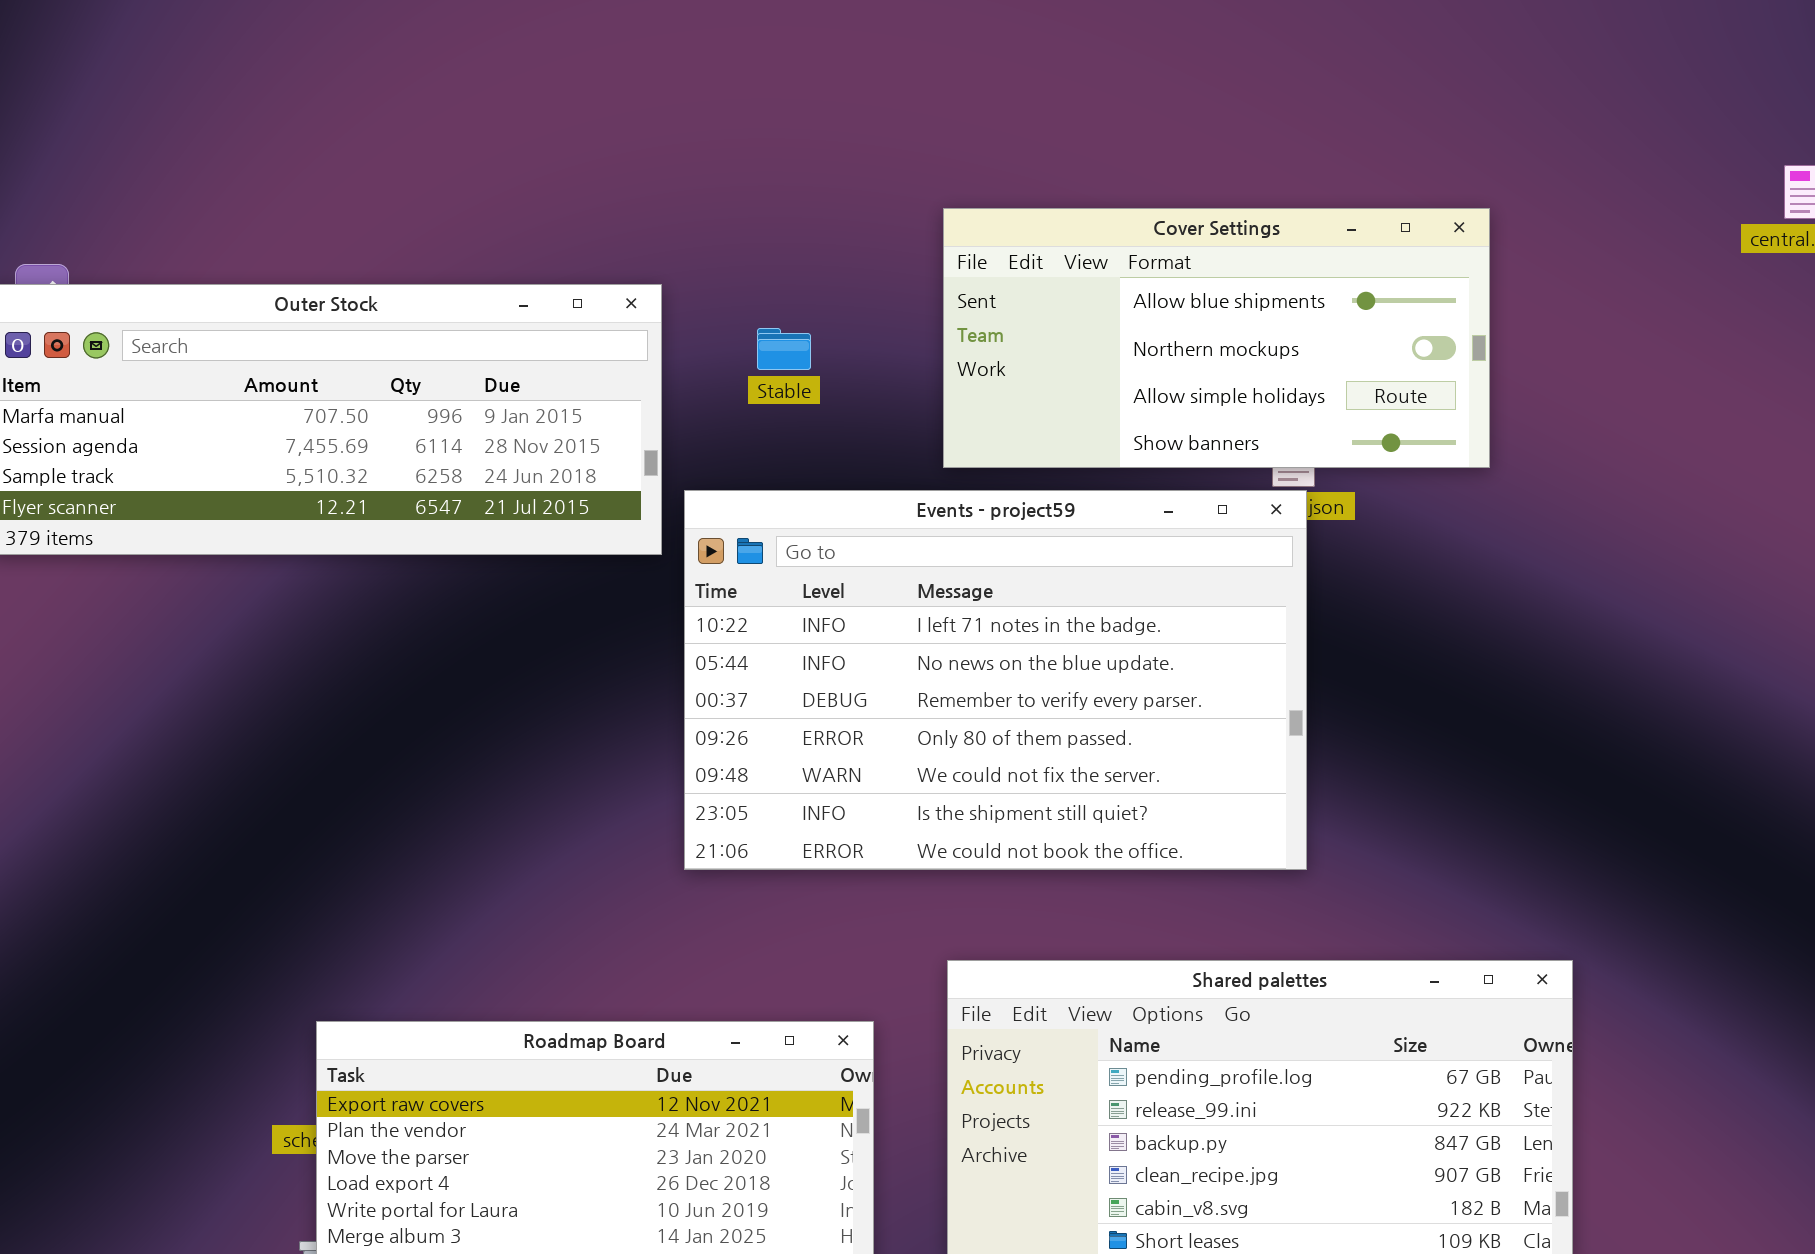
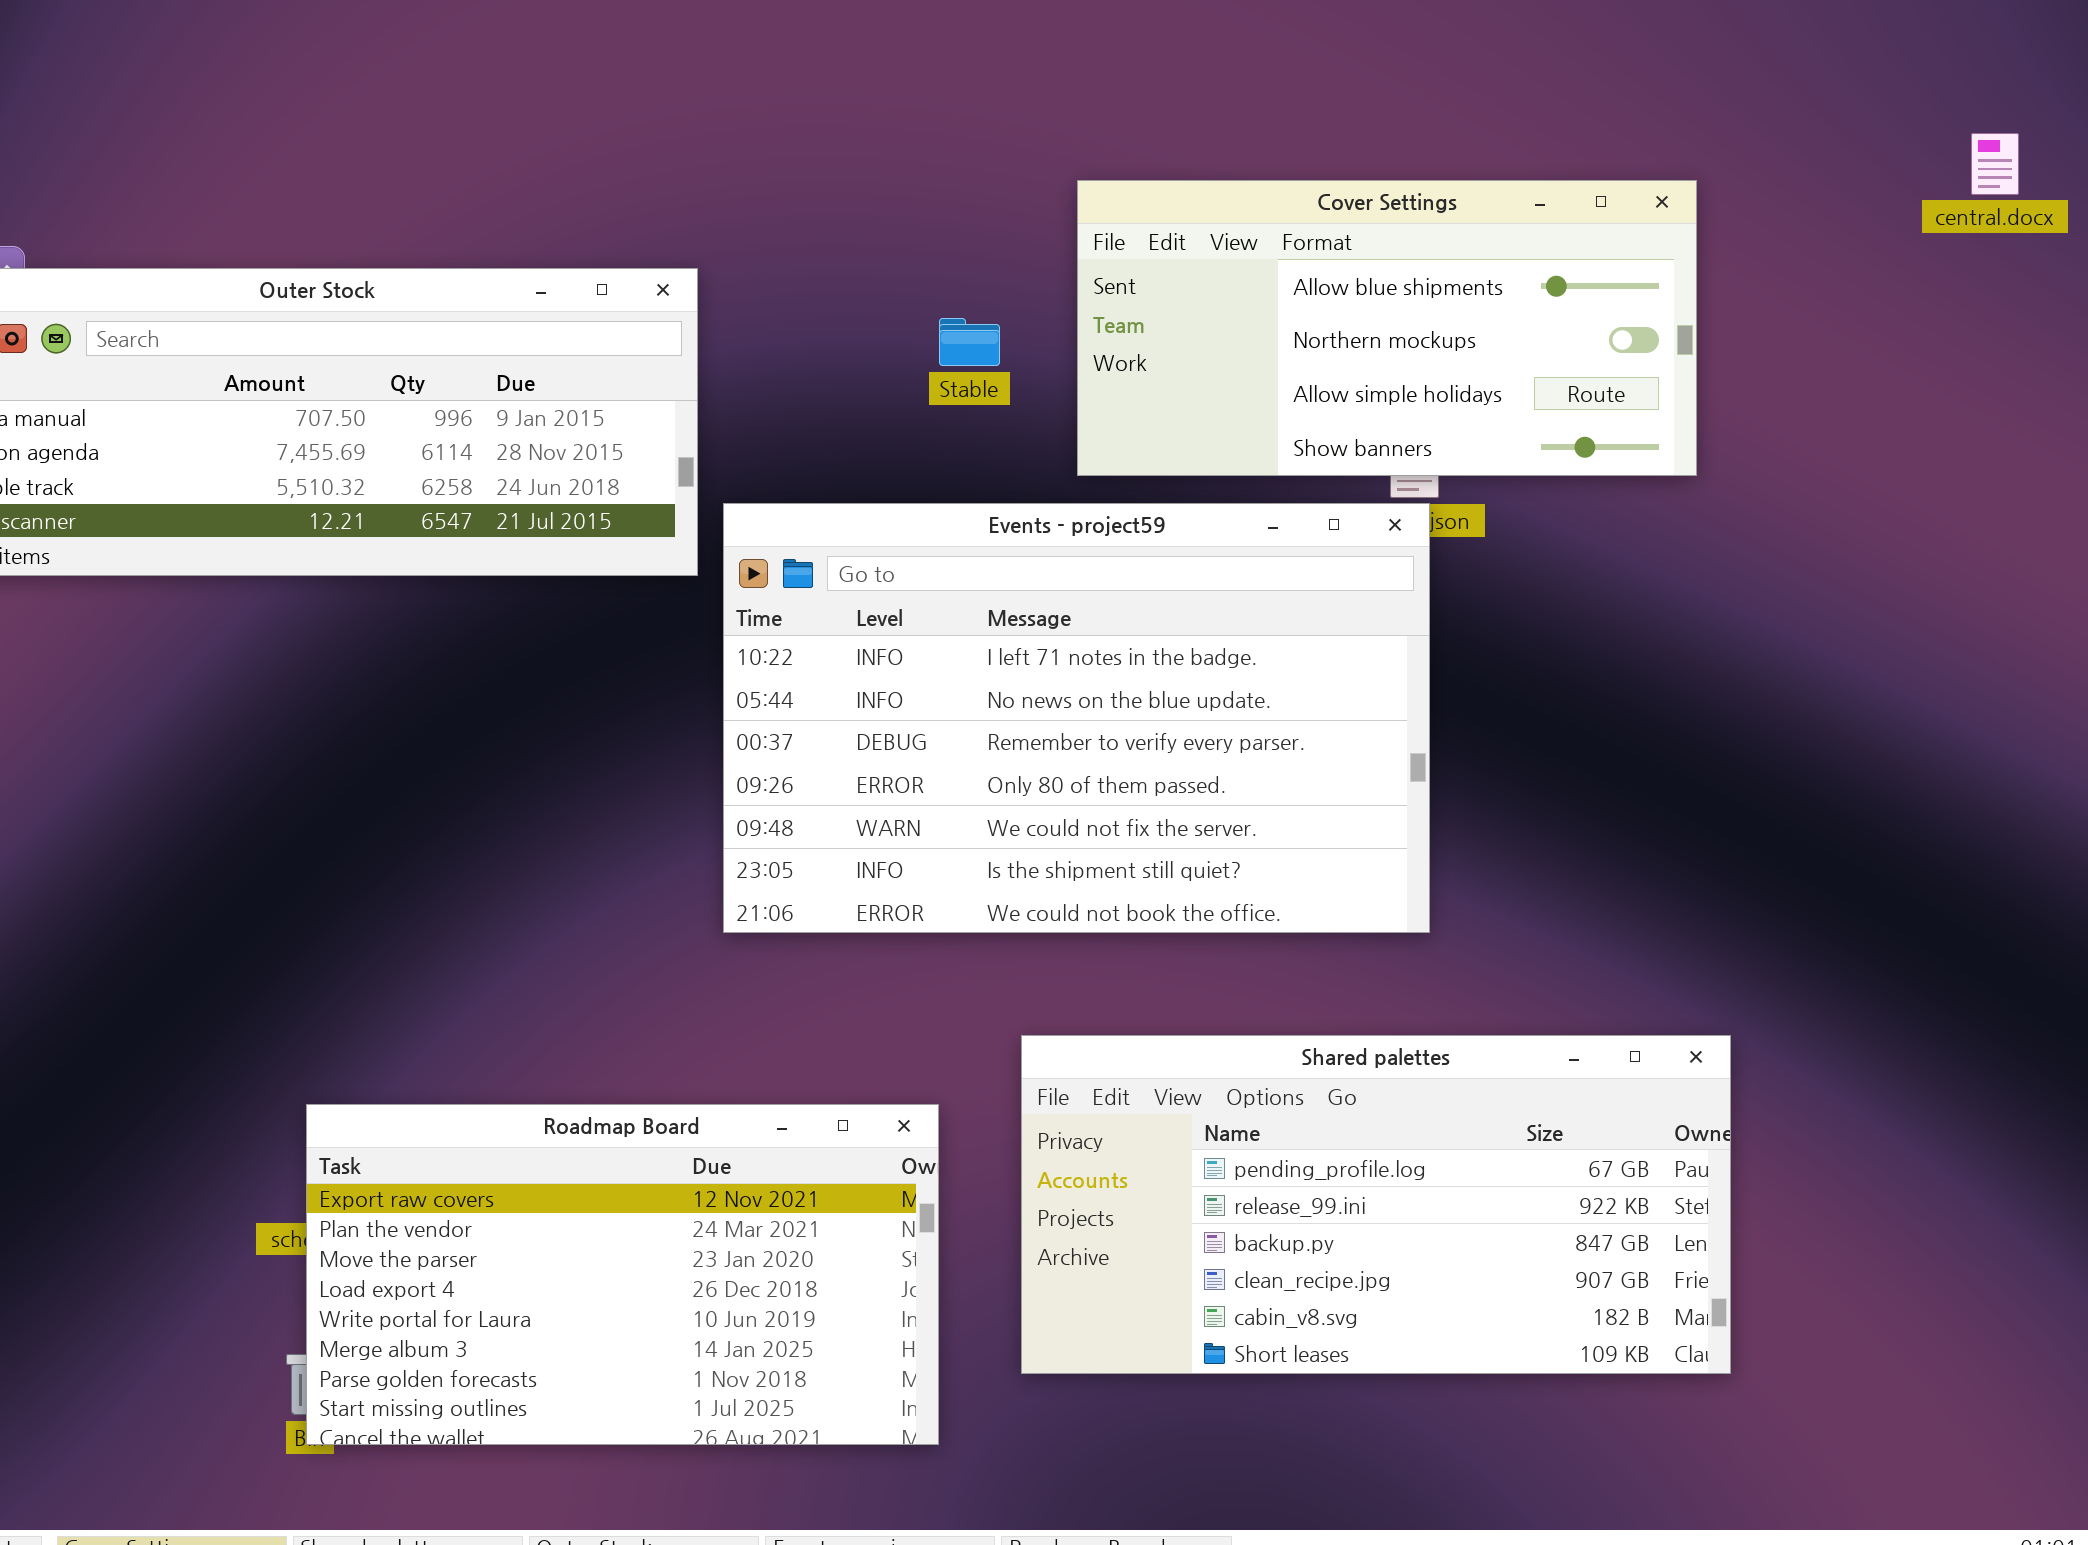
Cover Settings: [943,208,1490,468] -> [1077,180,1697,476], moved
Stable: [757,328,811,370] -> [939,318,1000,366], moved

